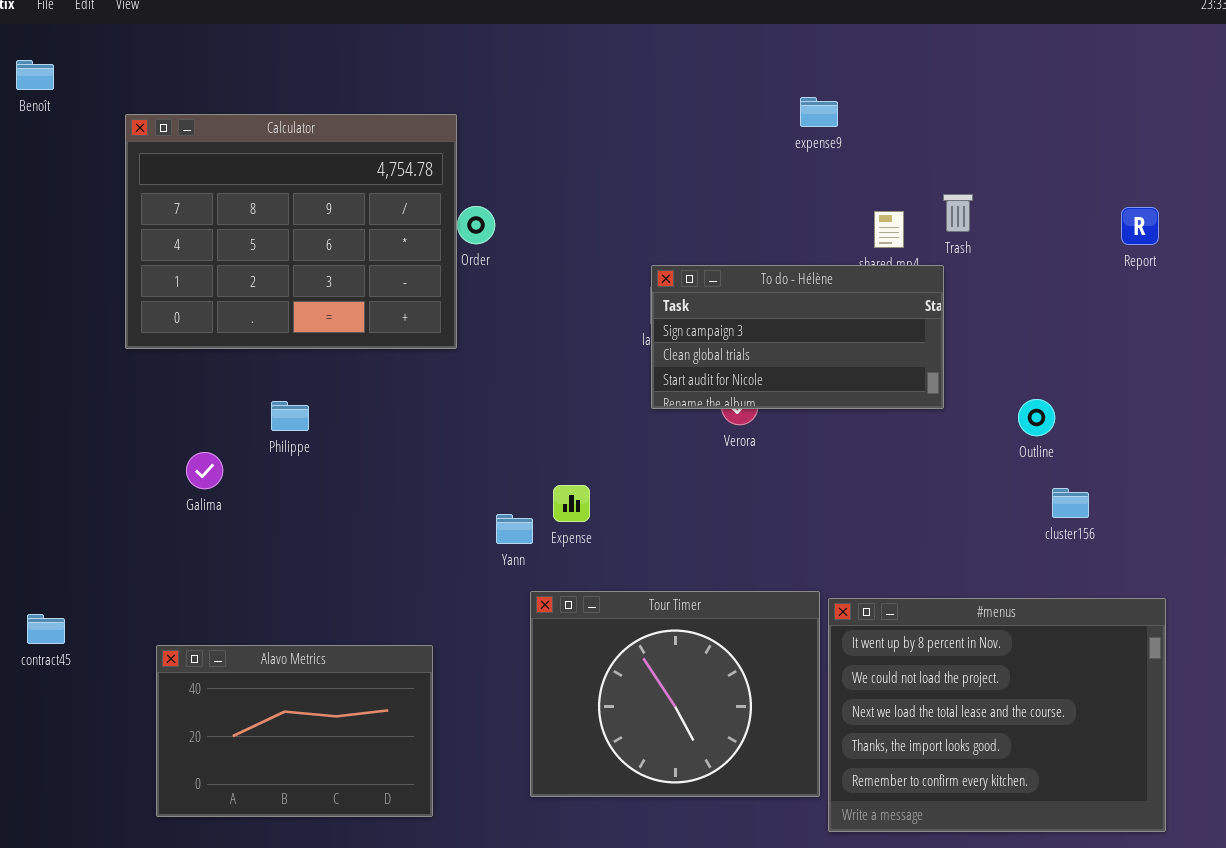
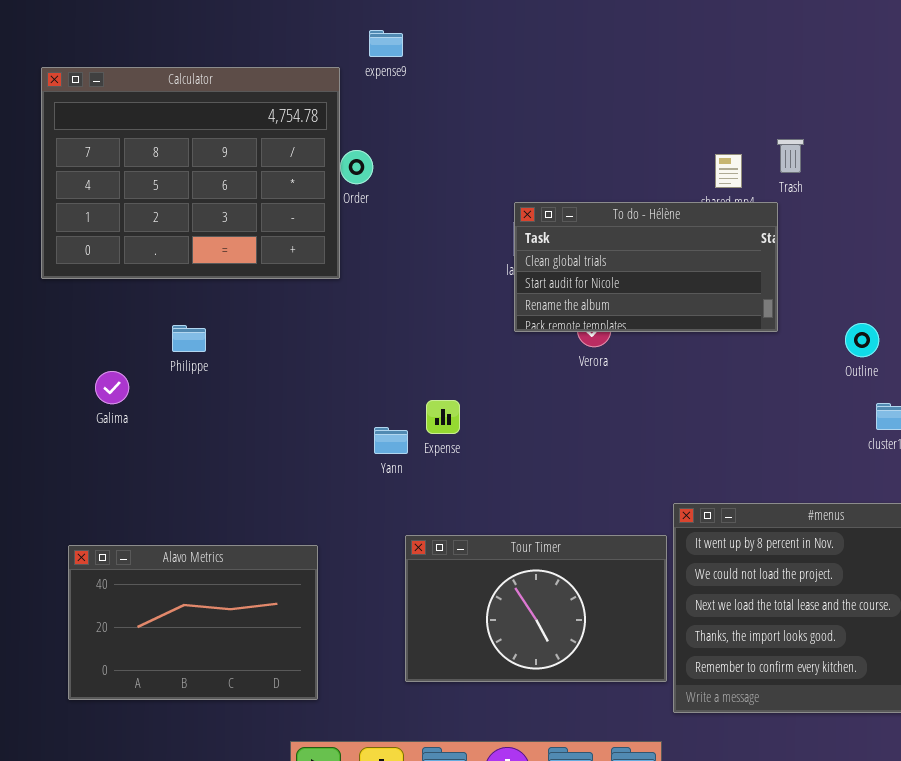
expense9: [800,97,838,127] -> [369,30,403,57], moved
To do - Hélène: [651,265,944,409] -> [514,202,778,332], scrolled down 1 row
Tour Timer: [530,591,820,797] -> [405,535,667,682], resized

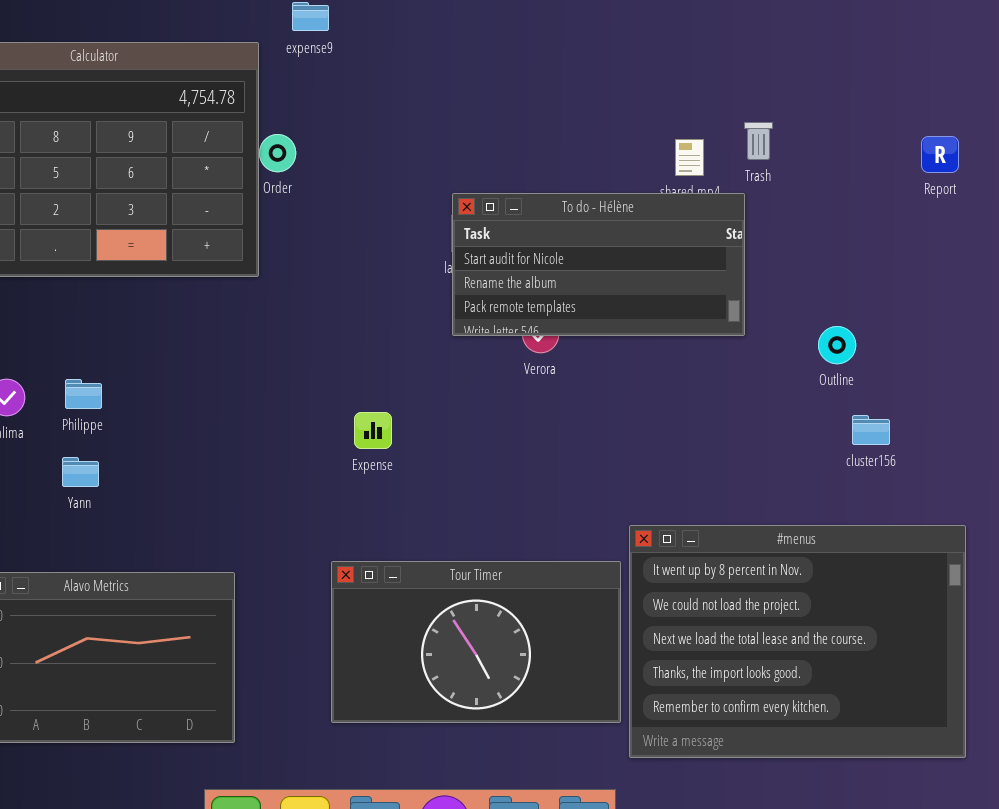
To do - Hélène: [514,202,778,332] -> [452,193,745,336], scrolled down 1 row
Philippe: [172,325,206,352] -> [65,379,102,409], moved
Yann: [374,427,408,454] -> [62,457,99,487], moved

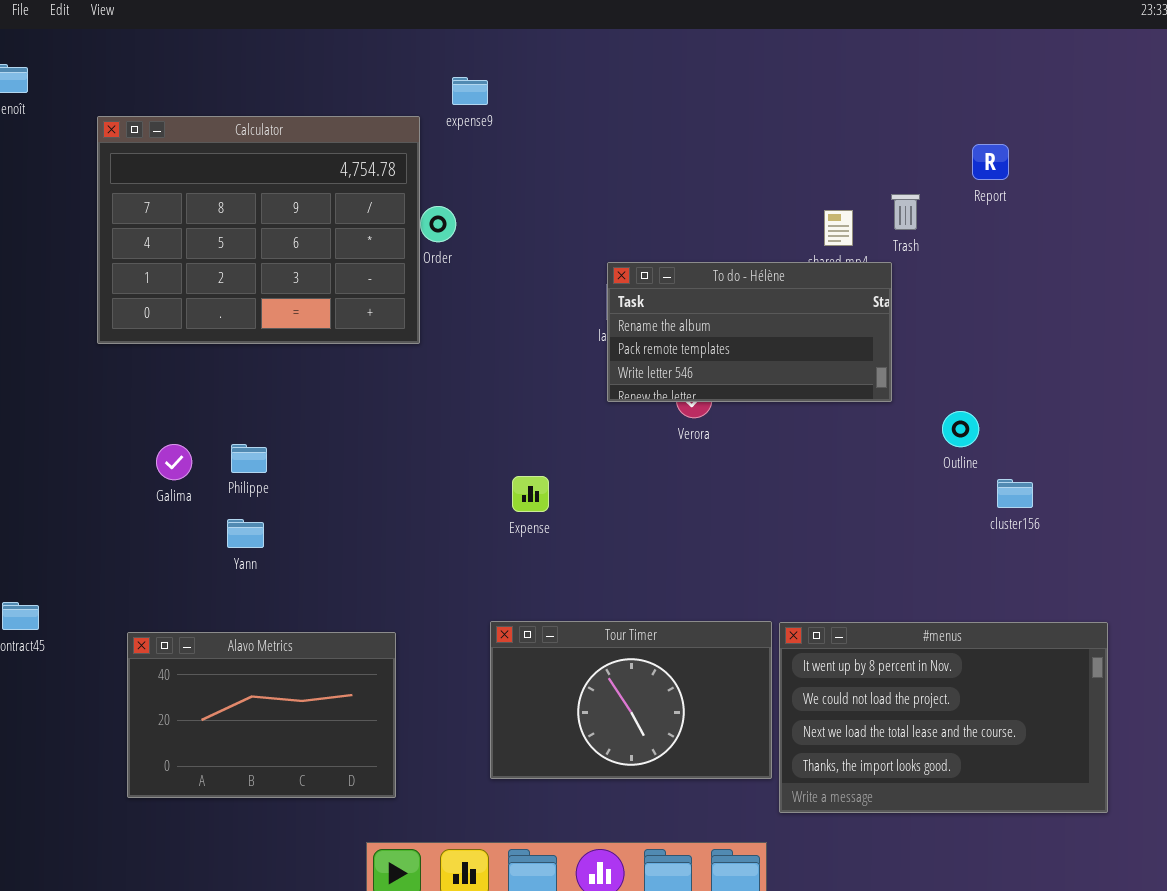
Report: [921,136,959,173] -> [972,144,1009,180], moved
To do - Hélène: [452,193,745,336] -> [607,262,892,402], scrolled down 1 row
Outline: [818,326,856,364] -> [942,411,979,447], moved
#menus: [629,525,966,758] -> [779,622,1108,813], resized

